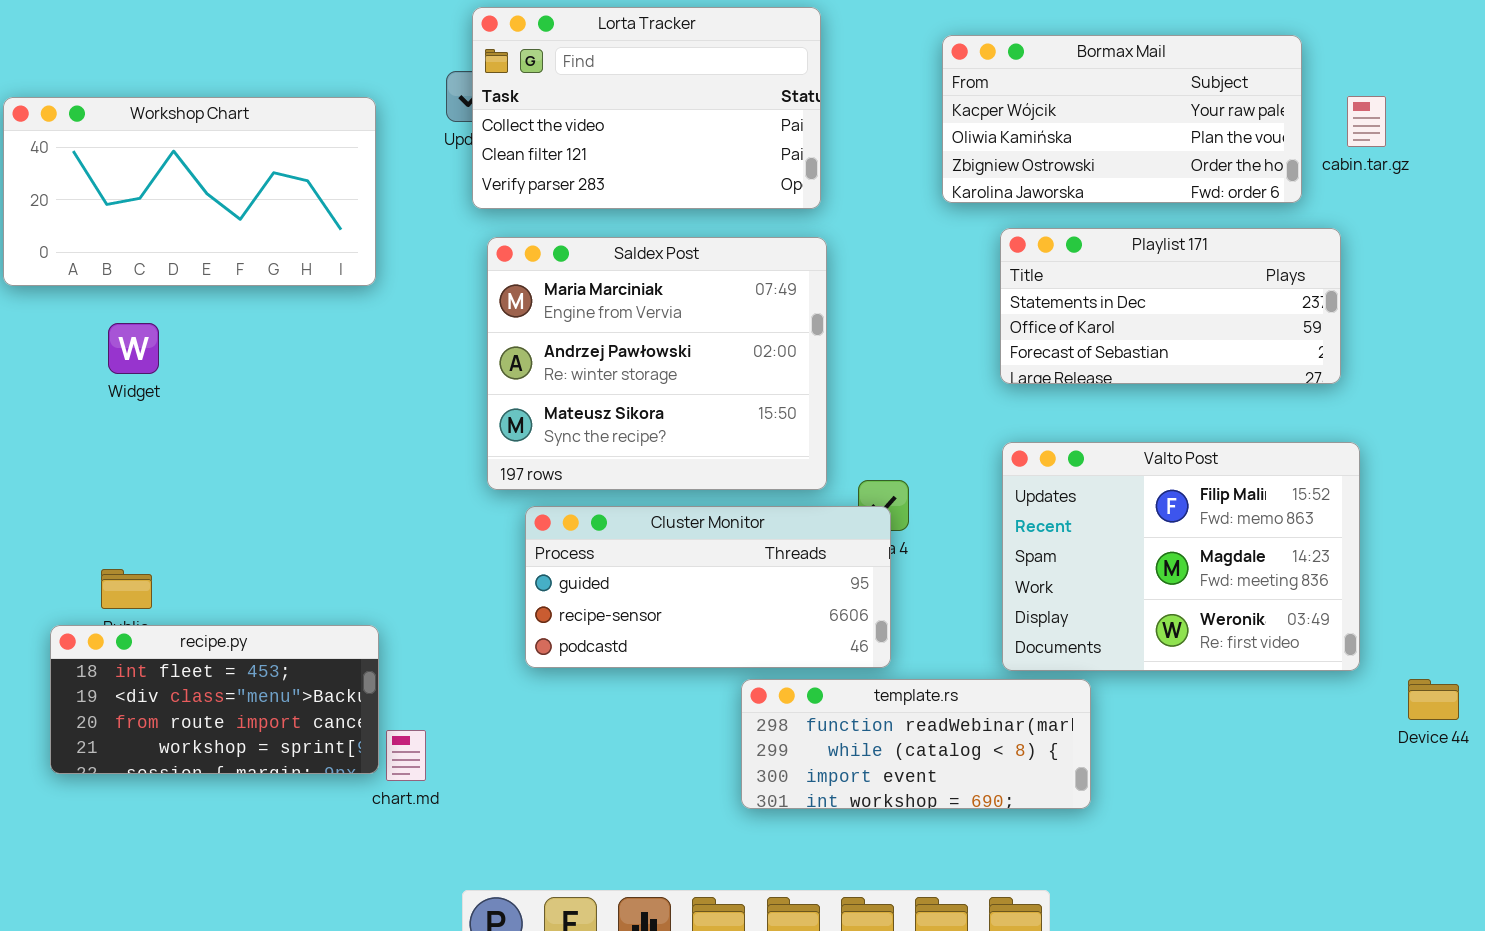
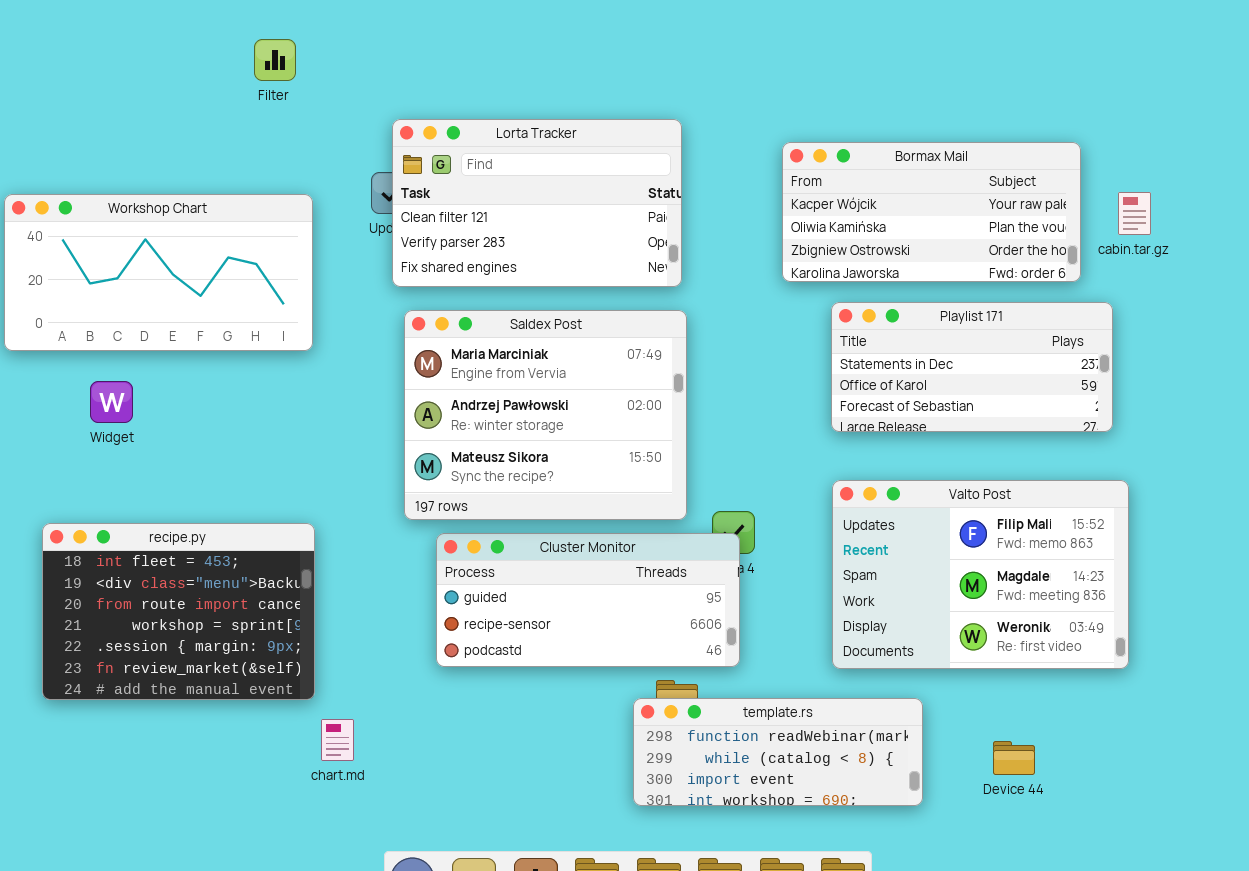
Lorta Tracker: [472,7,821,209] -> [392,119,682,287], scrolled down 1 row
recipe.py: [50,625,379,774] -> [42,523,315,700], moved, resized
template.rs: [741,679,1091,809] -> [633,698,923,806], moved
Device 44: [1408,679,1459,720] -> [993,741,1035,775], moved

